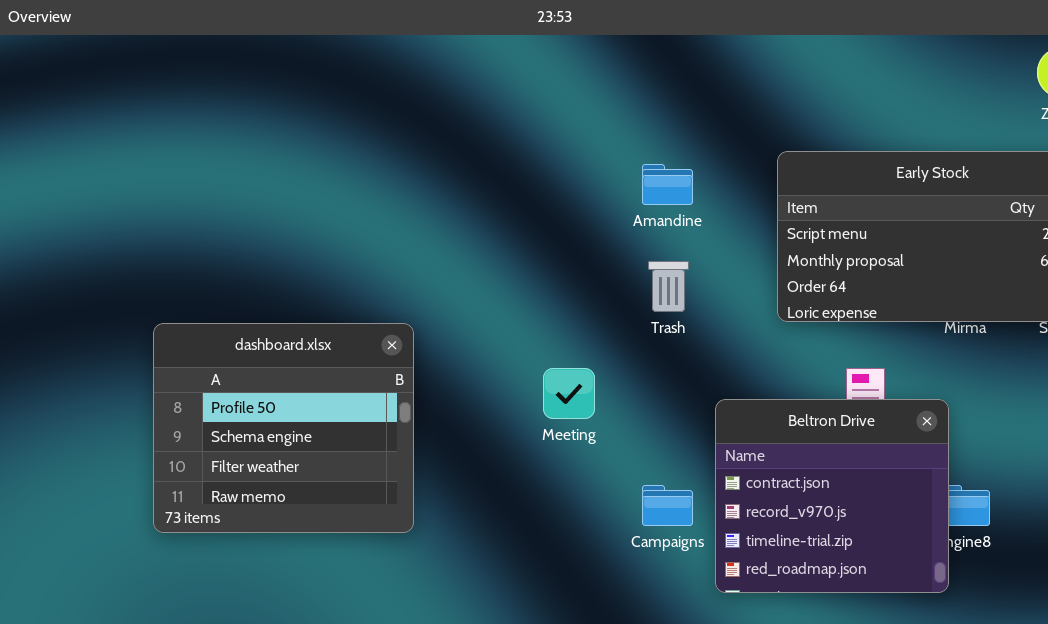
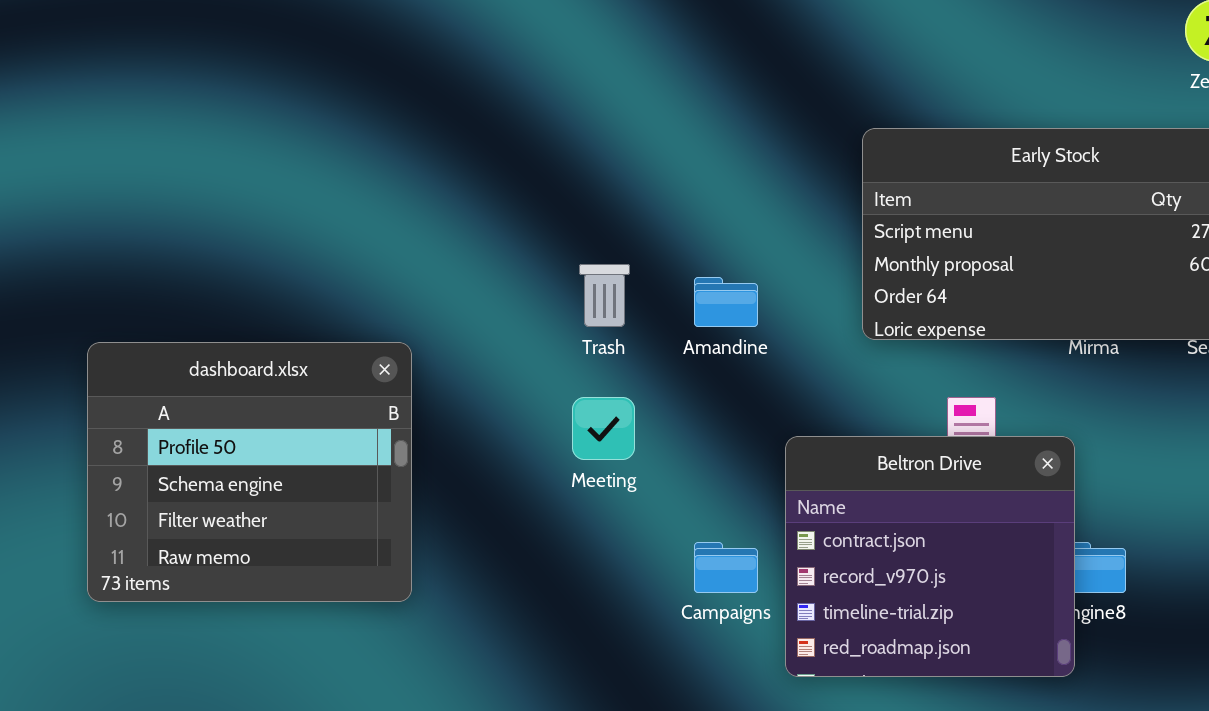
Amandine: [642,164,693,205] -> [694,277,758,327], moved
Trash: [648,261,689,312] -> [579,264,630,327], moved

